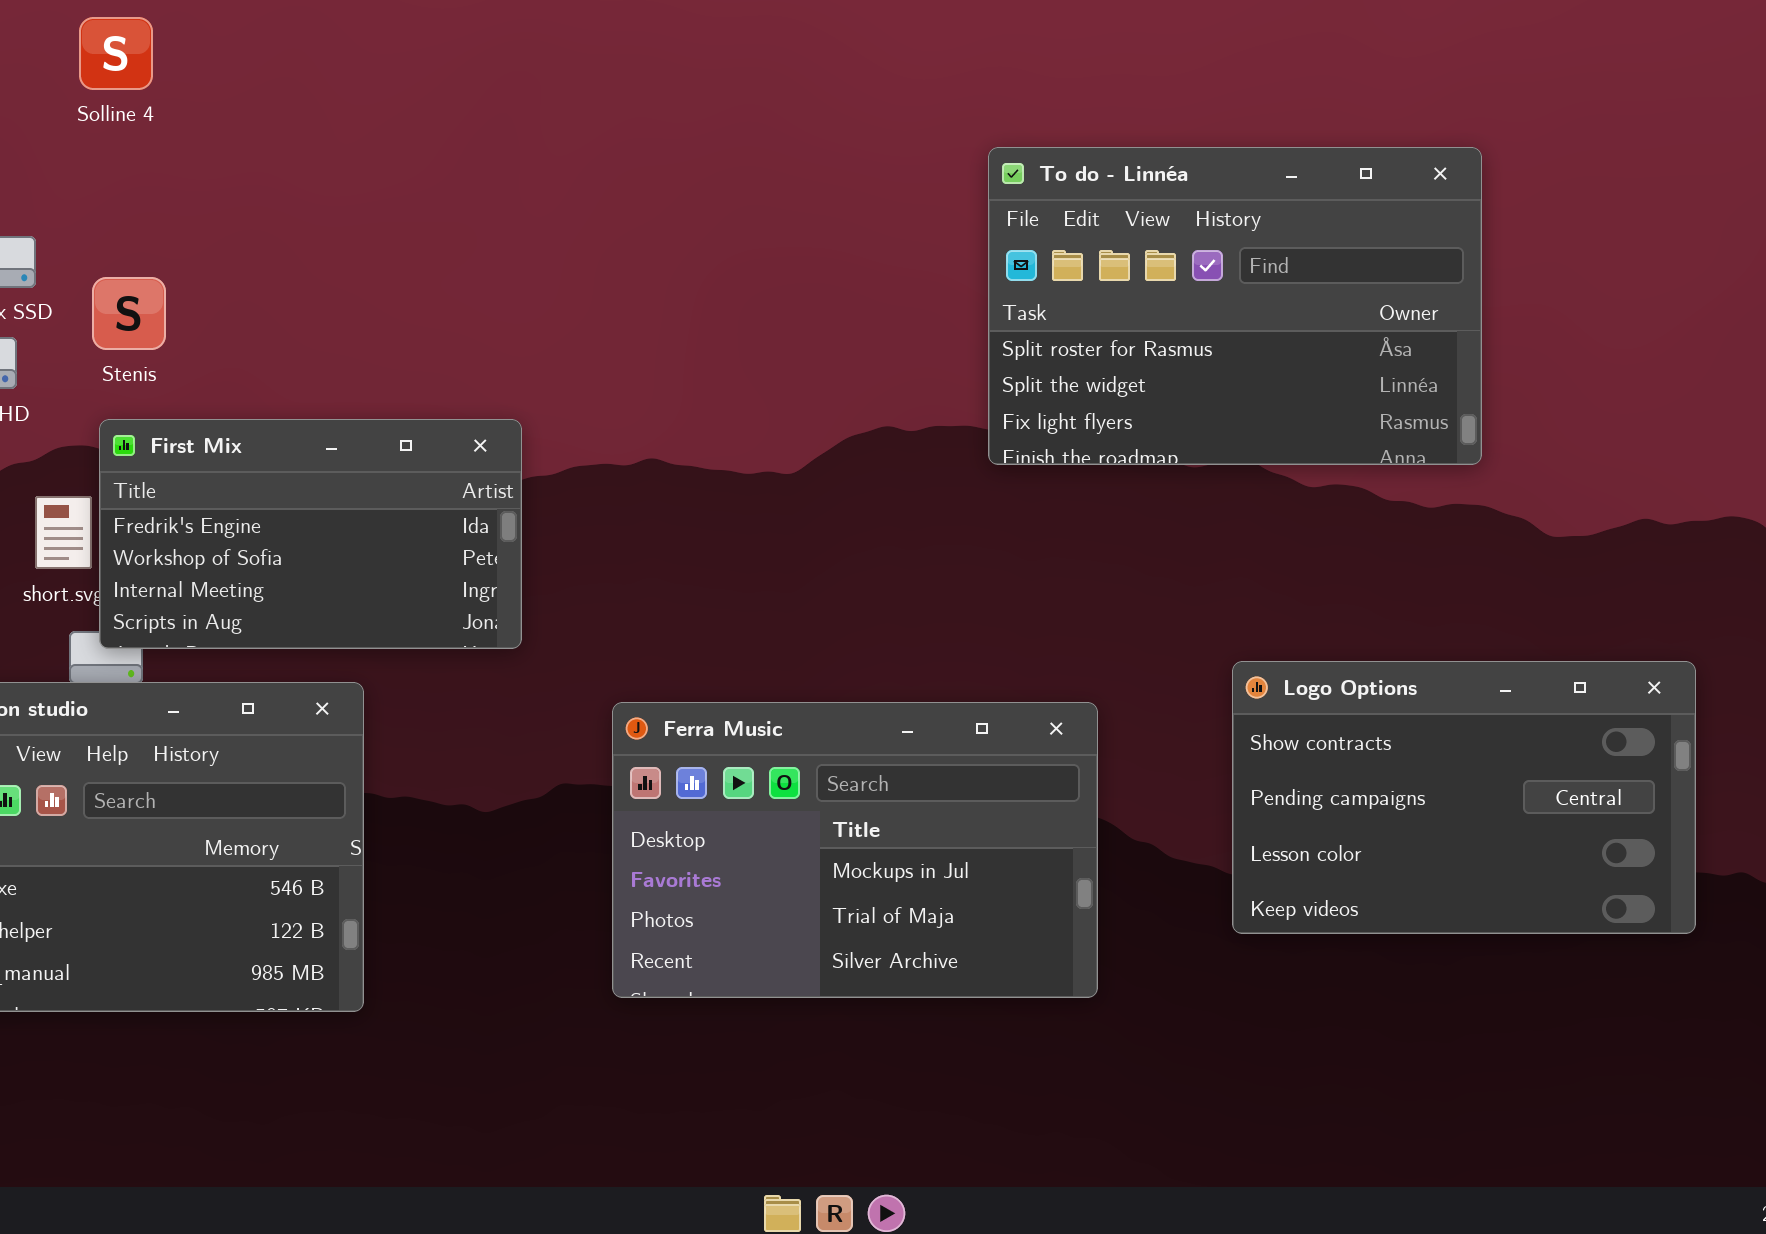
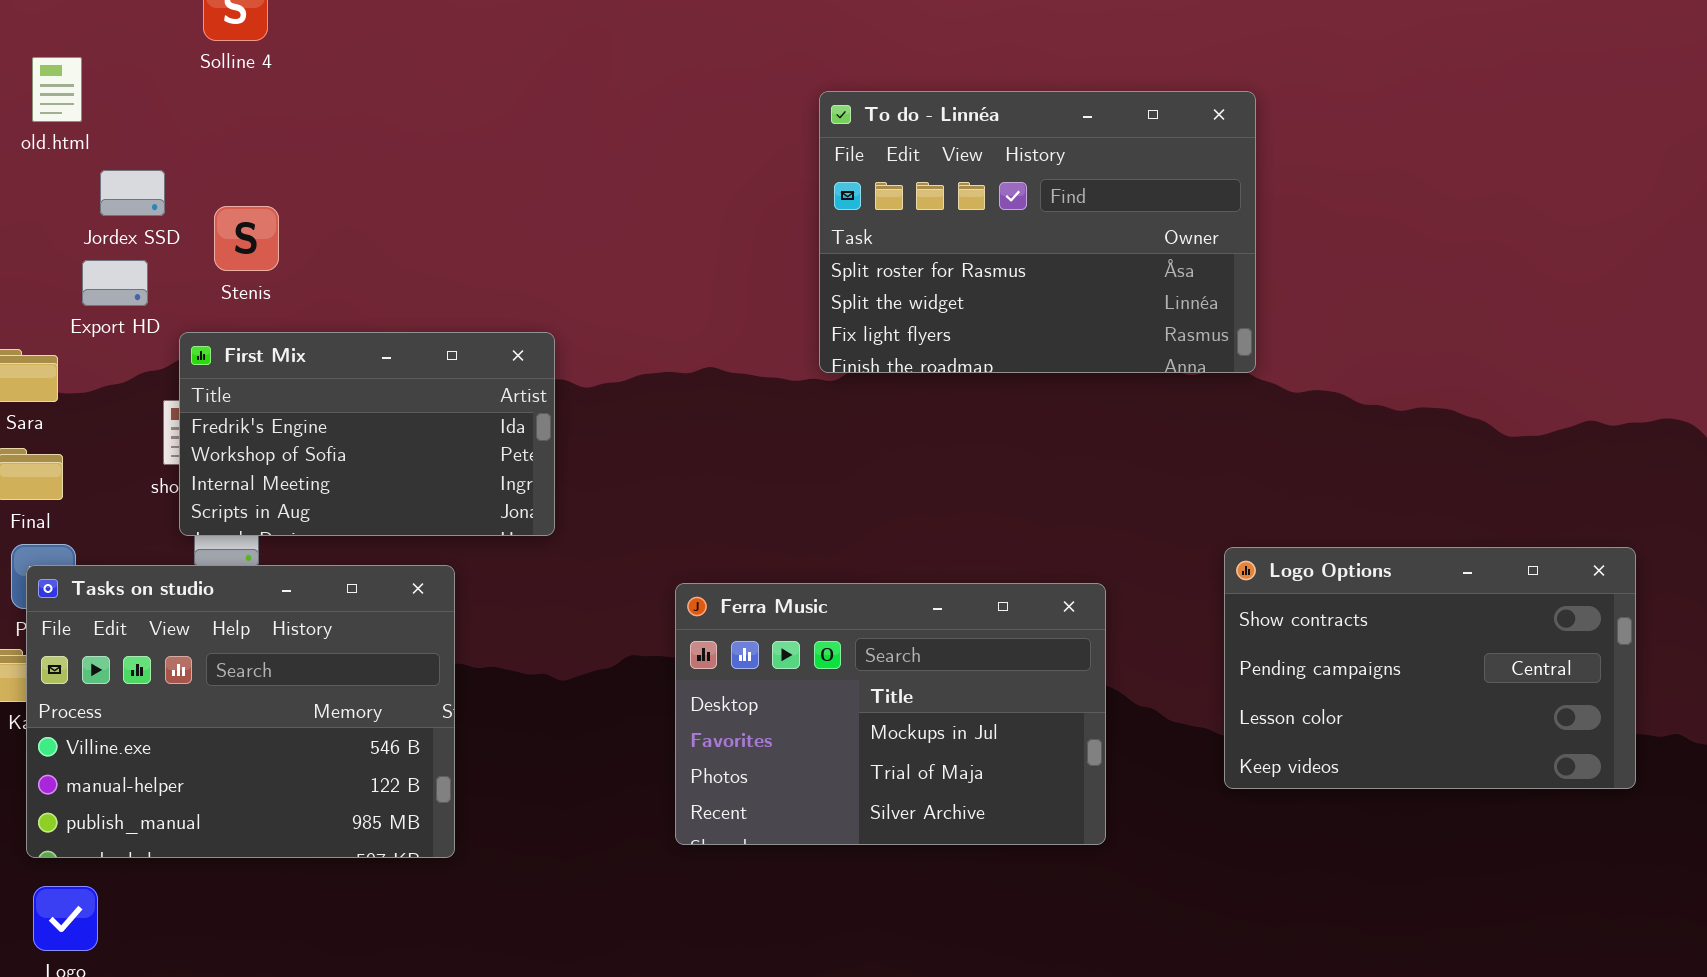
To do - Linnéa: [988,147,1482,465] -> [819,91,1256,373], moved
First Mix: [99,419,522,649] -> [179,332,555,536], moved

